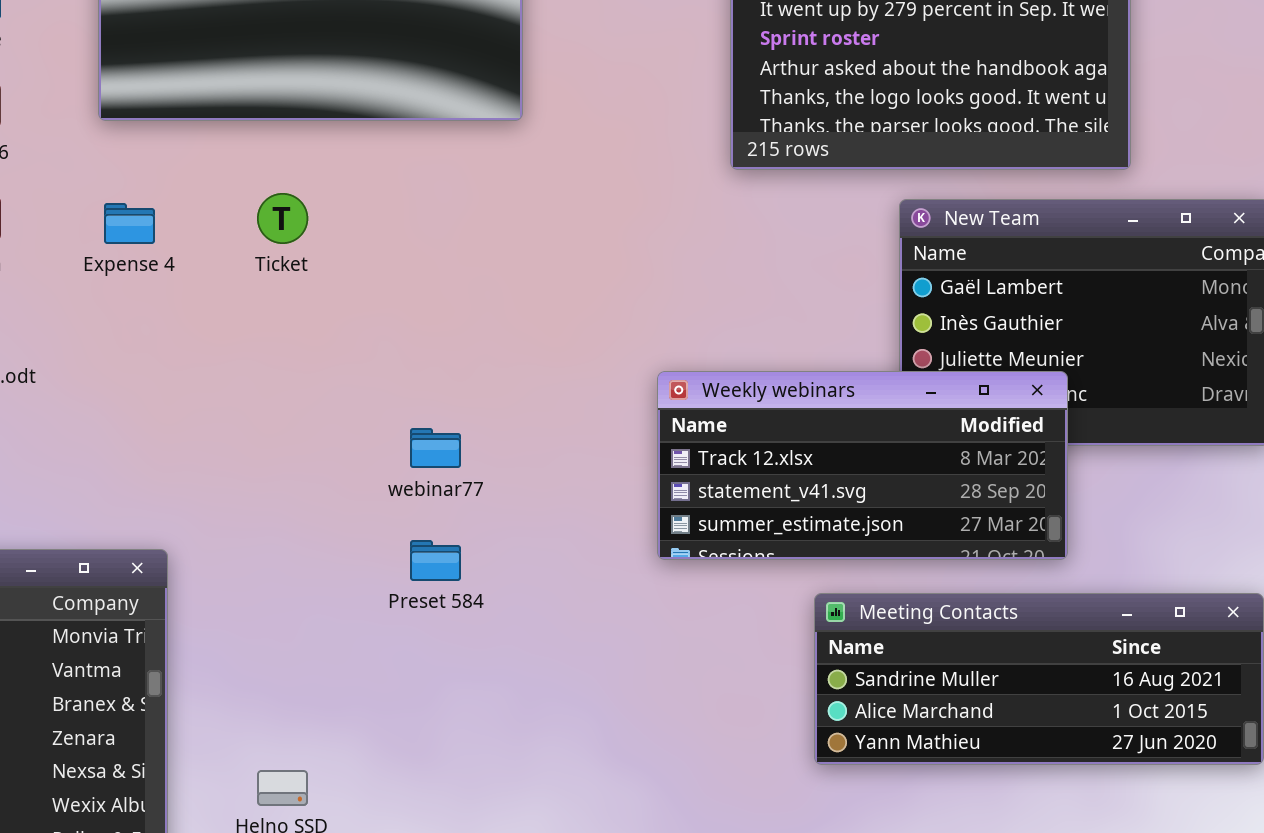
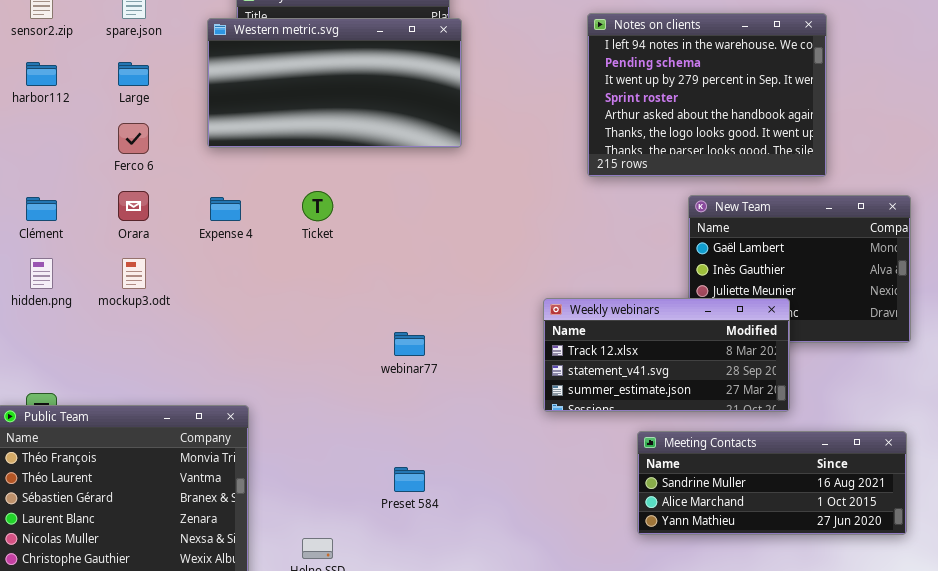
Preset 584: [410,540,461,581] -> [394,467,425,492], moved

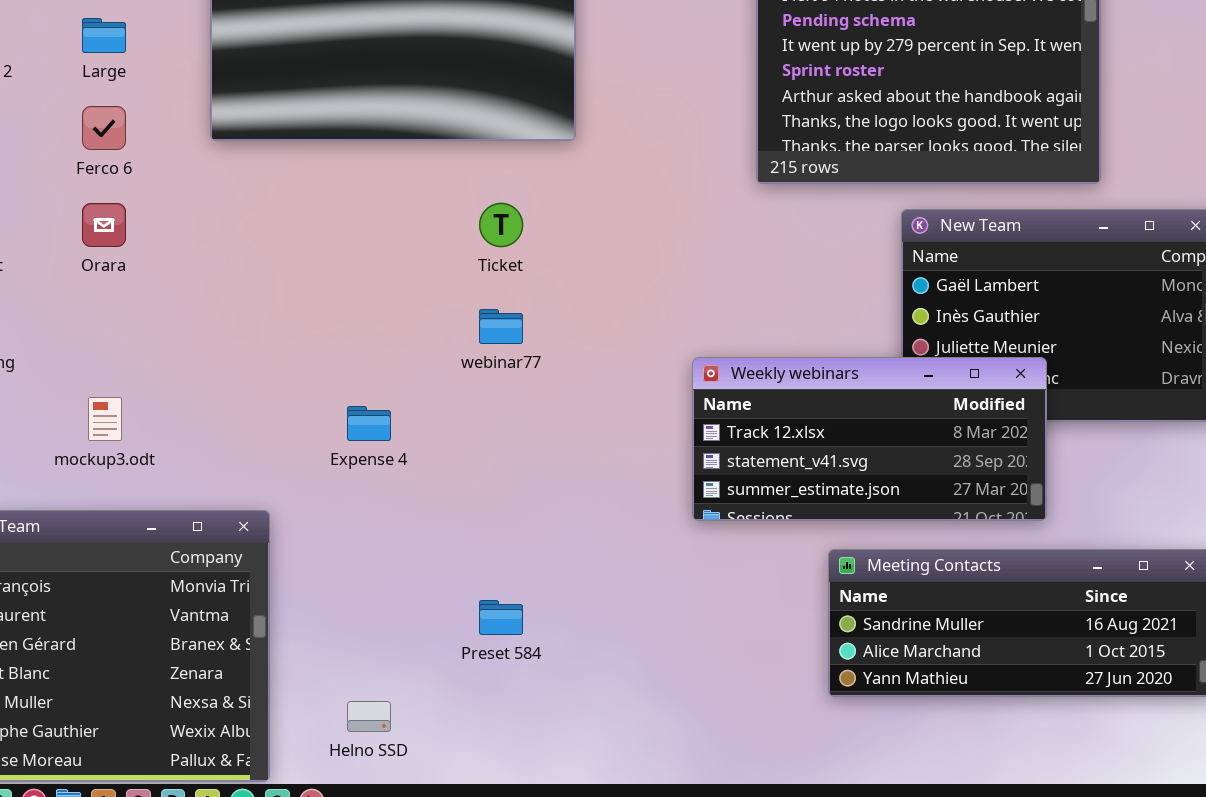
Ticket: [302,191,333,221] -> [479,203,523,247], moved
Expense 4: [210,197,241,221] -> [347,406,391,441], moved
mockup3.odt: [122,258,146,289] -> [88,397,122,441], moved
webinar77: [394,332,425,356] -> [479,309,523,344], moved

